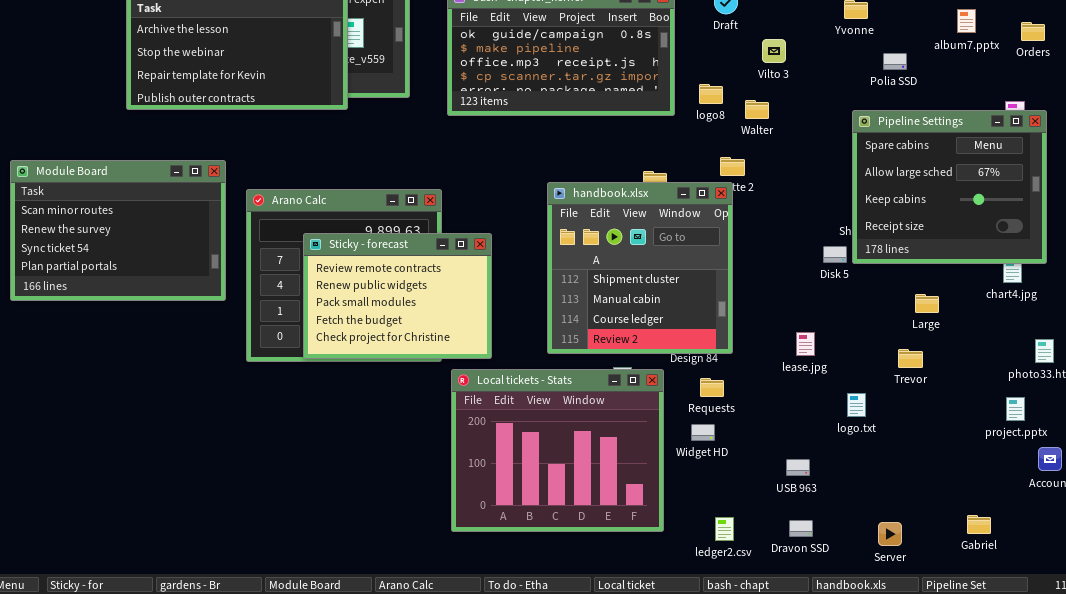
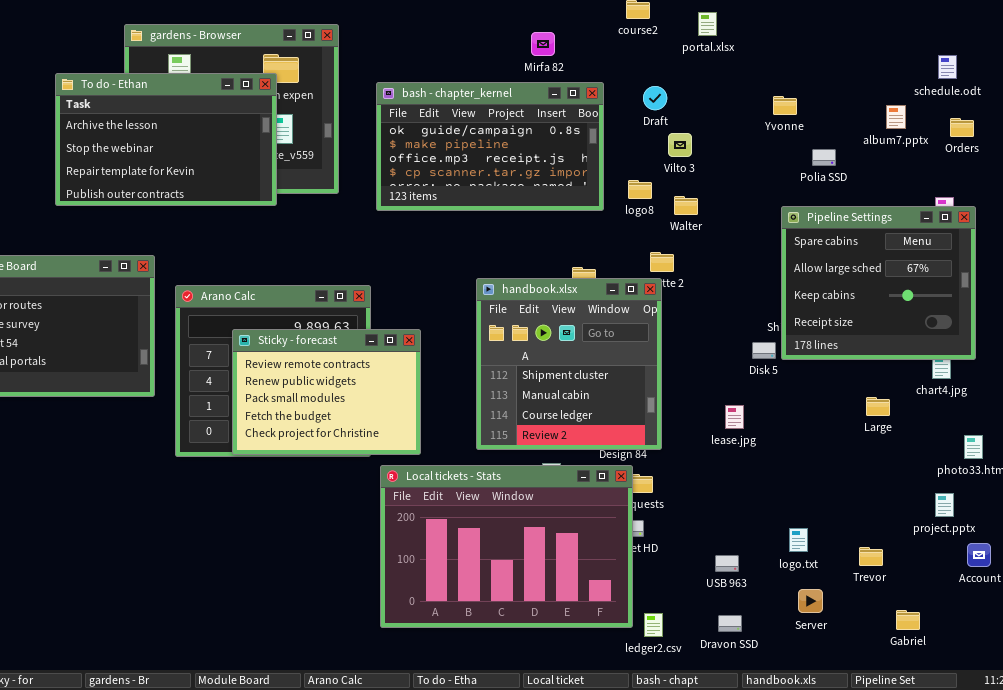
Vilto 3: [762,39,786,63] -> [668,133,692,157], moved
Large: [915,294,939,313] -> [866,397,890,416], moved
lease.jpg: [796,332,815,356] -> [725,405,744,429], moved
Trevor: [898,349,923,368] -> [859,547,883,566], moved
Local tickets - Stats: [451,369,664,532] -> [380,465,633,628], resized
logo.txt: [847,393,866,417] -> [789,528,808,552], moved
Server: [878,522,902,546] -> [798,589,823,613], moved

